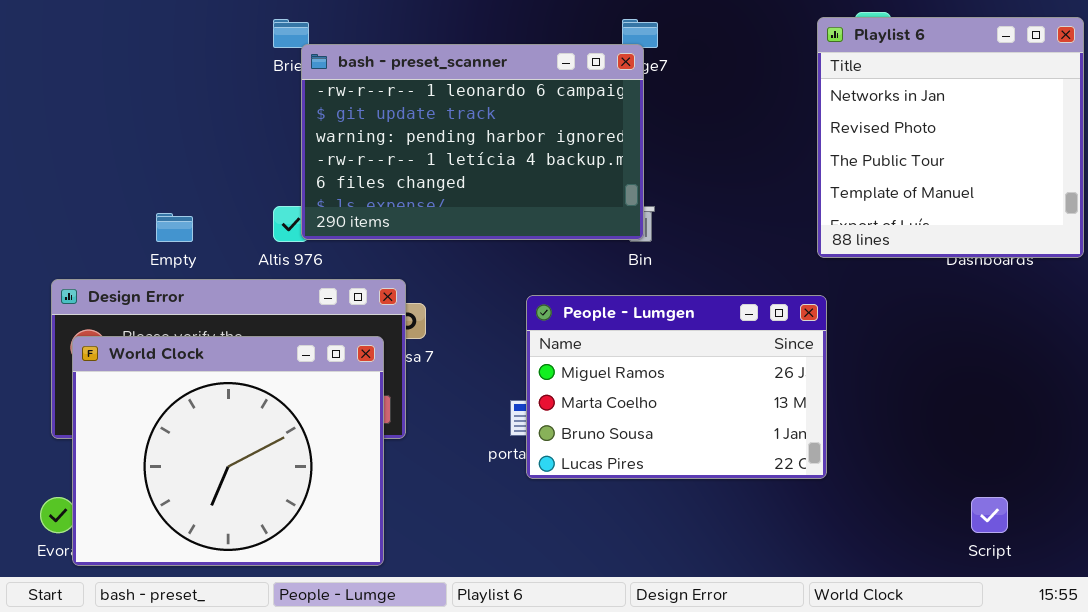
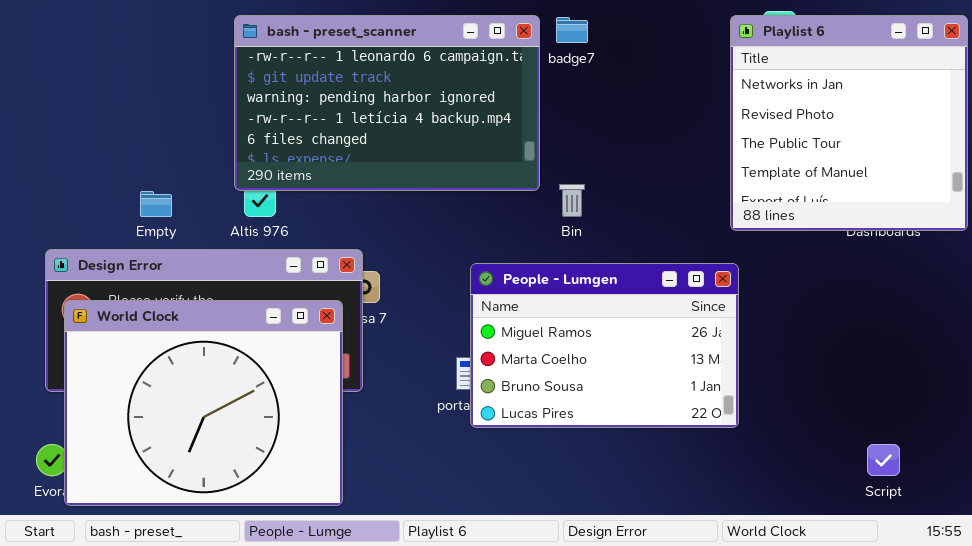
bash - preset_scanner: [301,44,644,240] -> [234,15,540,191], moved

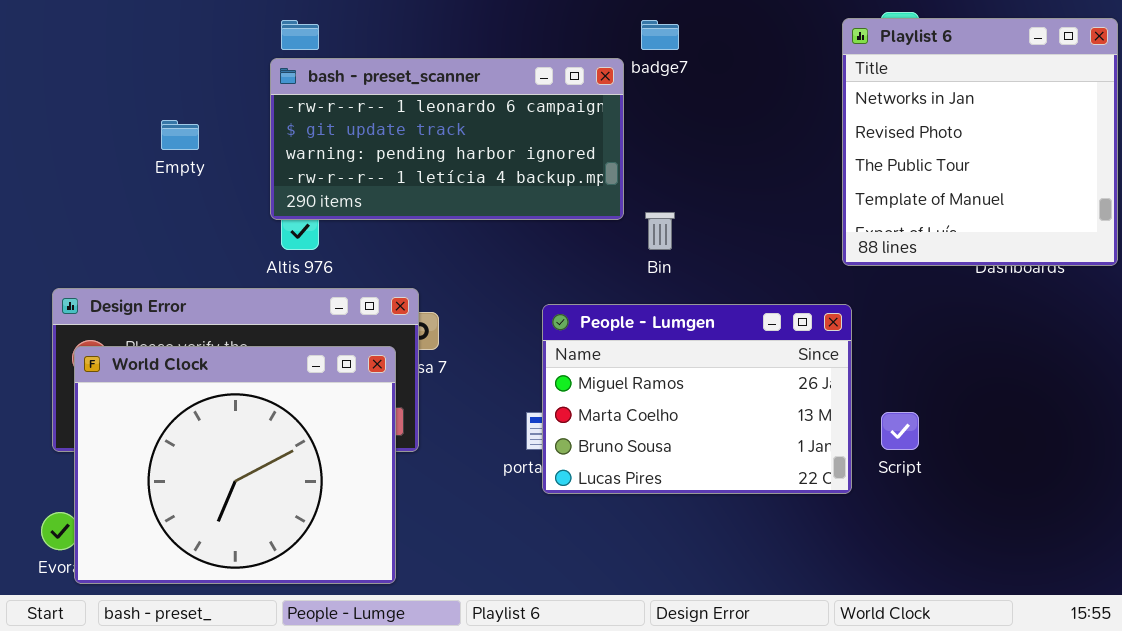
bash - preset_scanner: [234,15,540,191] -> [270,58,624,220], resized
Empty: [140,191,172,217] -> [161,120,199,150], moved
Script: [867,444,900,476] -> [881,412,919,450], moved

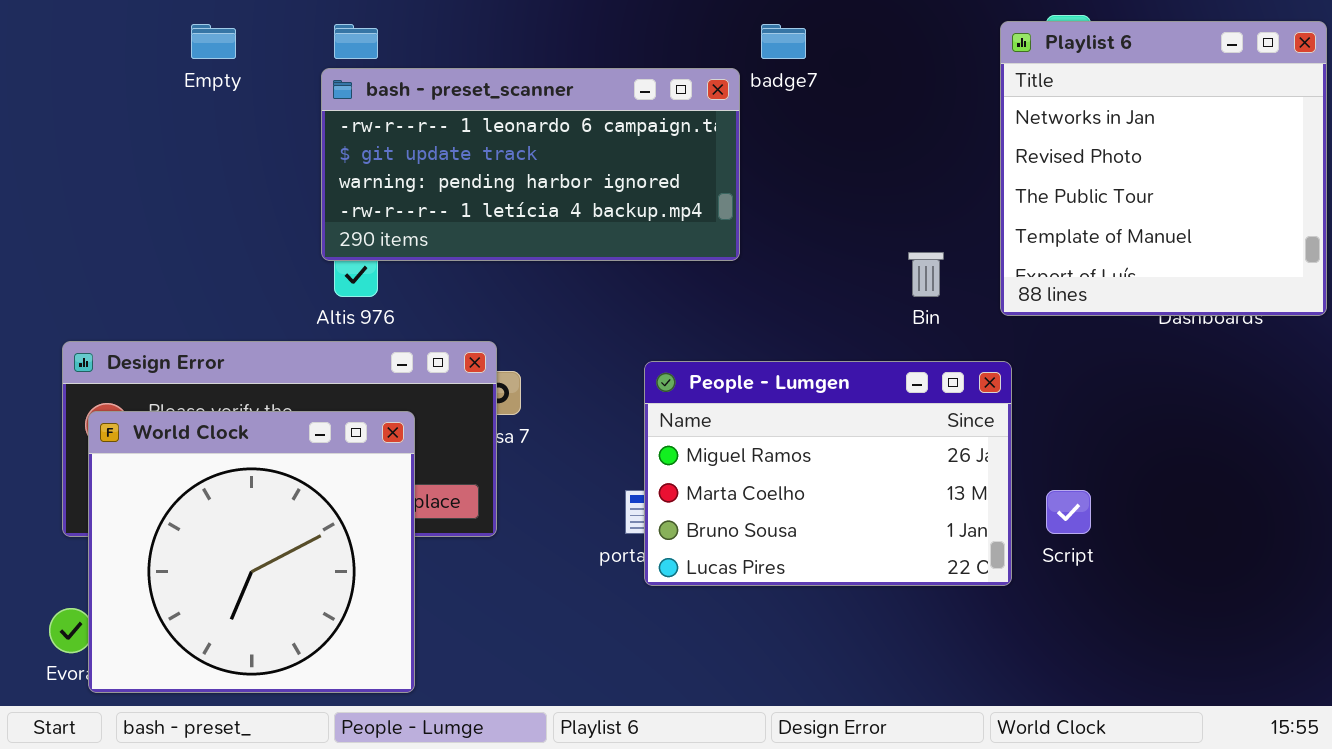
Empty: [161,120,199,150] -> [191,24,236,59], moved
Bin: [645,212,675,250] -> [908,252,944,297], moved
World Clock: [74,346,396,584] -> [88,411,415,693], resized

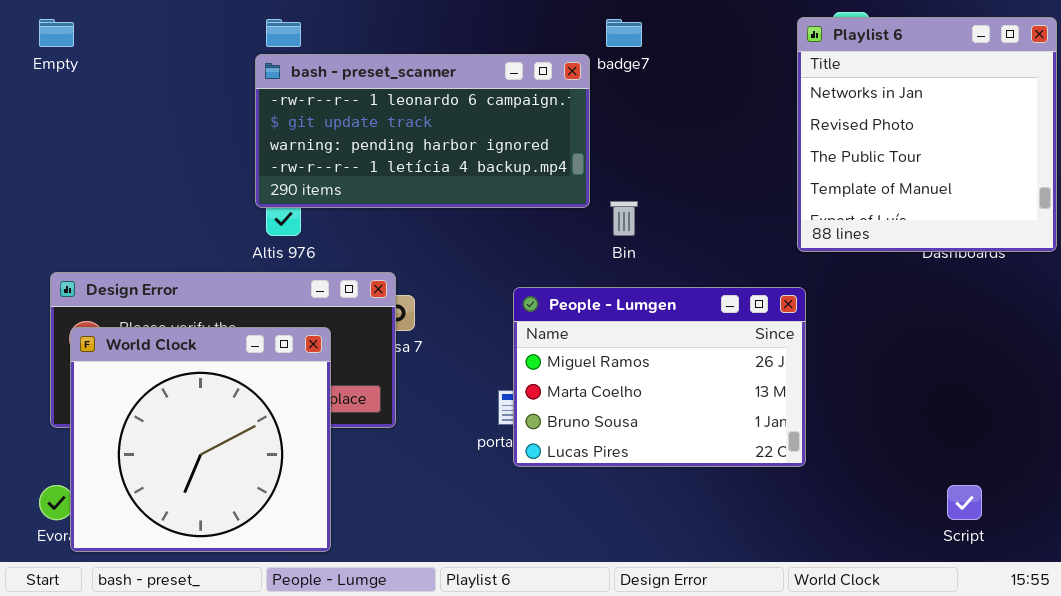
Empty: [191,24,236,59] -> [39,19,74,47], moved
Bin: [908,252,944,297] -> [610,201,638,236], moved
Script: [1046,490,1091,534] -> [947,485,982,520], moved

